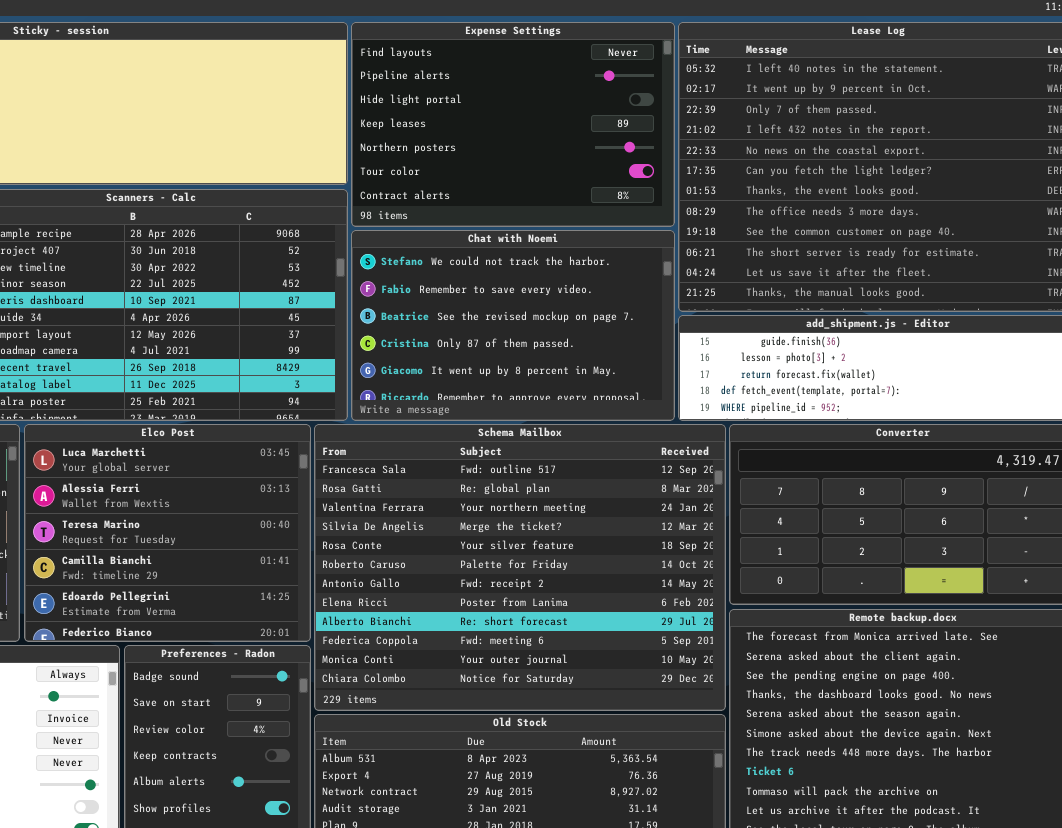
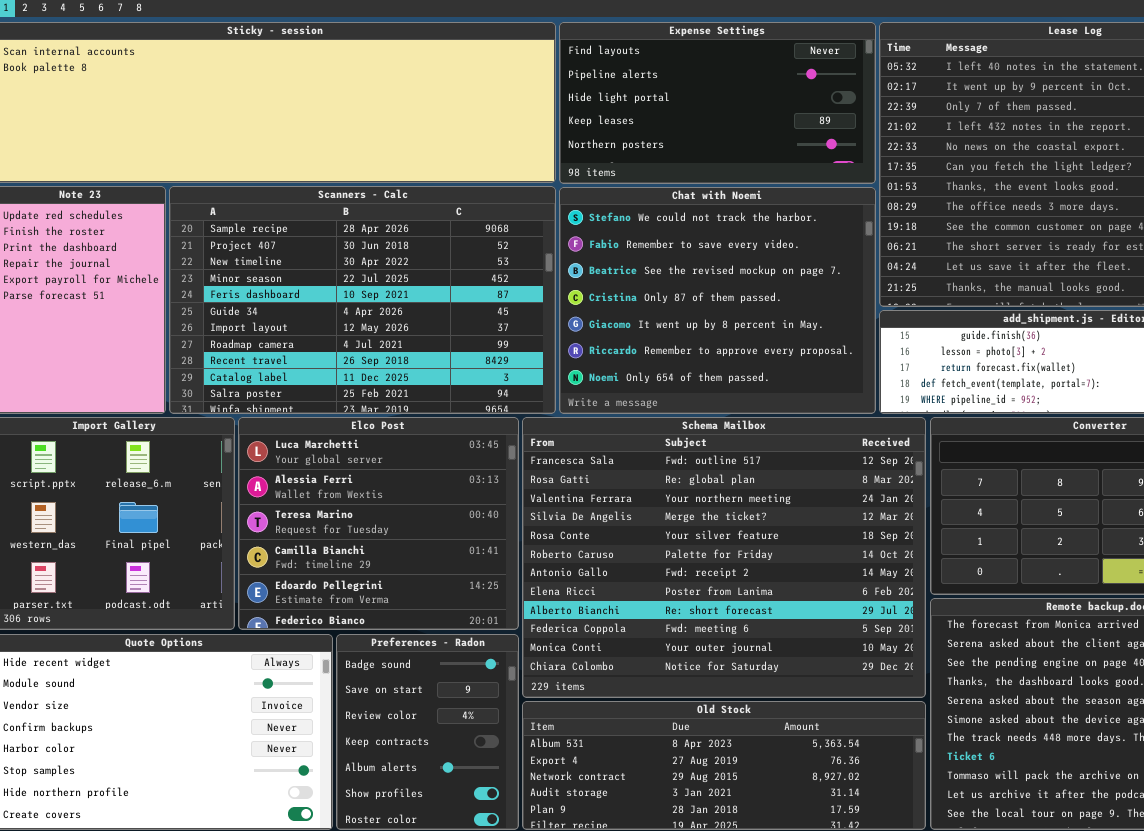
Expense Settings: [351,22,675,227] -> [559,22,876,184], resized
Chat with Noemi: [351,230,675,421] -> [559,187,876,414], resized

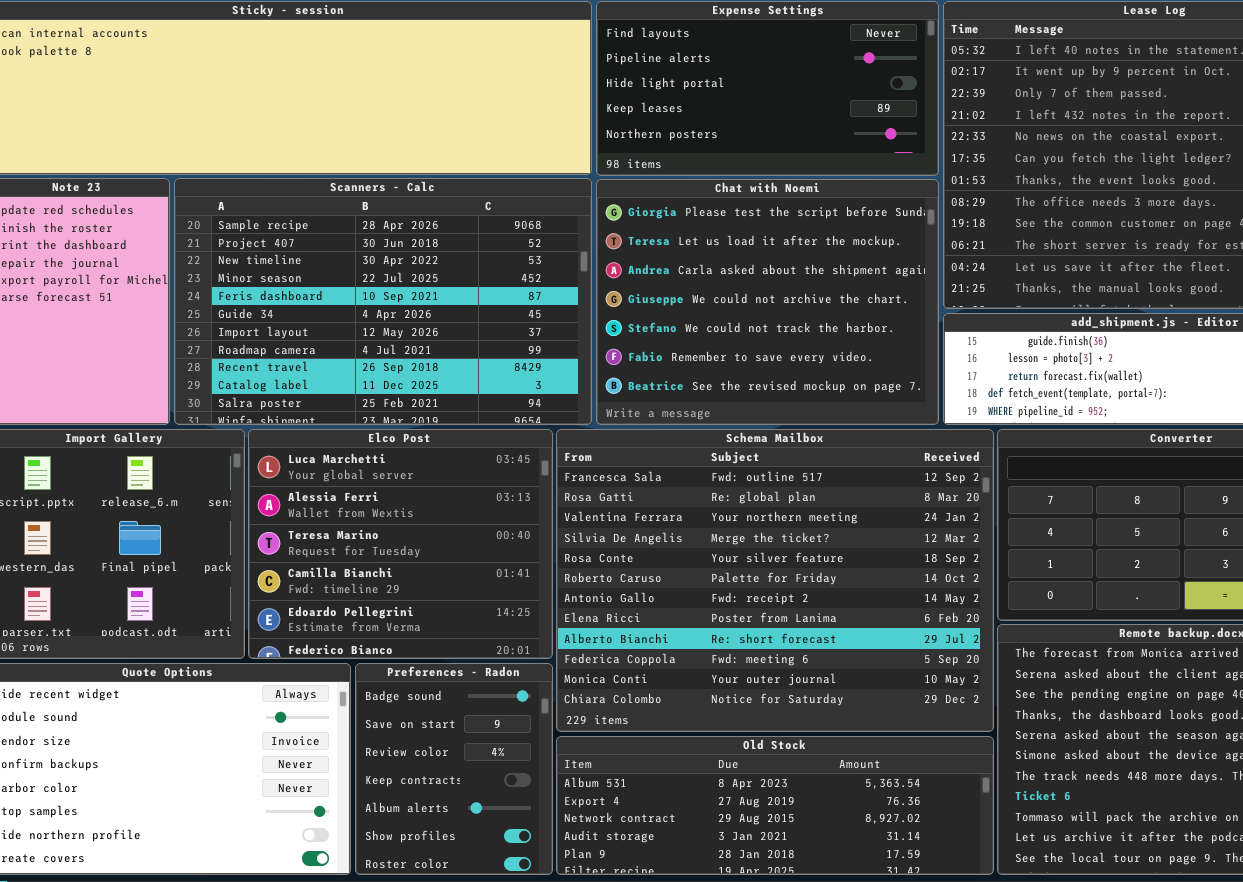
Chat with Noemi: [559,187,876,414] -> [596,179,939,425], scrolled up 4 rows

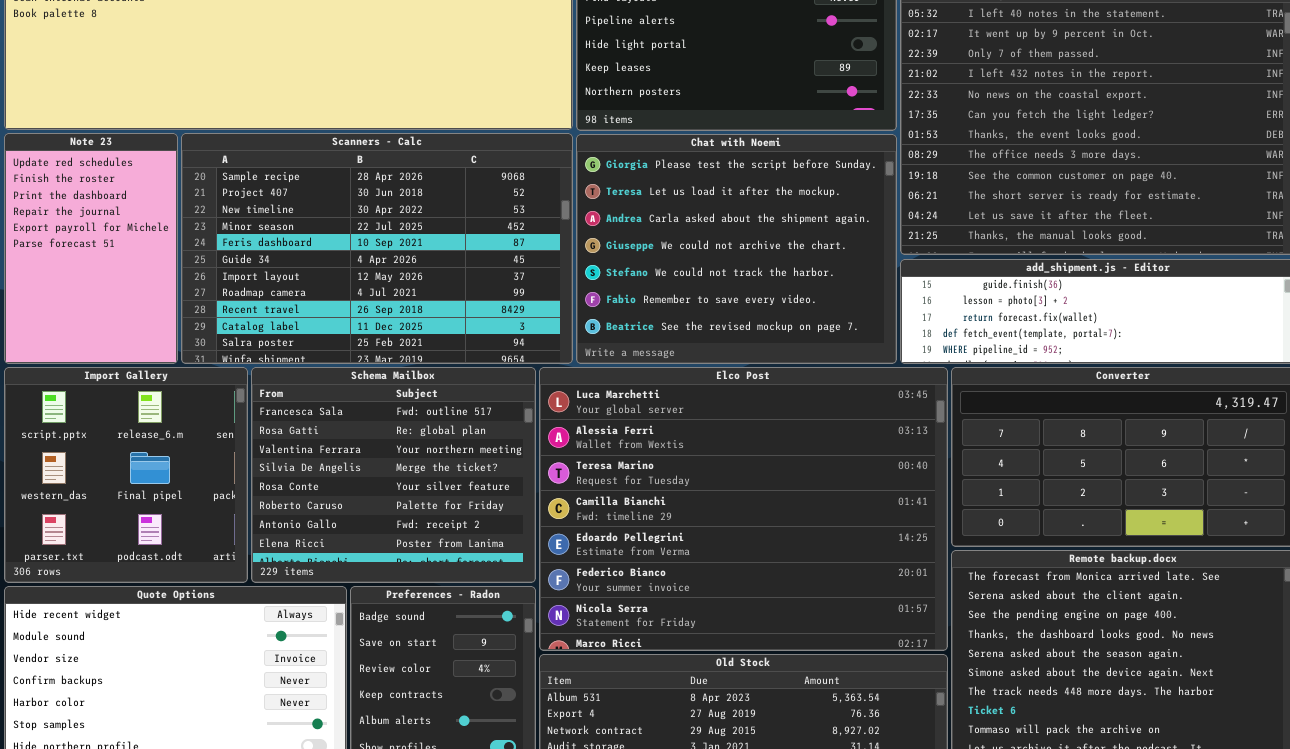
Elco Post: [248,429,553,659] -> [539,367,948,651], moved, resized
Schema Mailbox: [556,429,994,732] -> [251,367,536,583], moved, resized

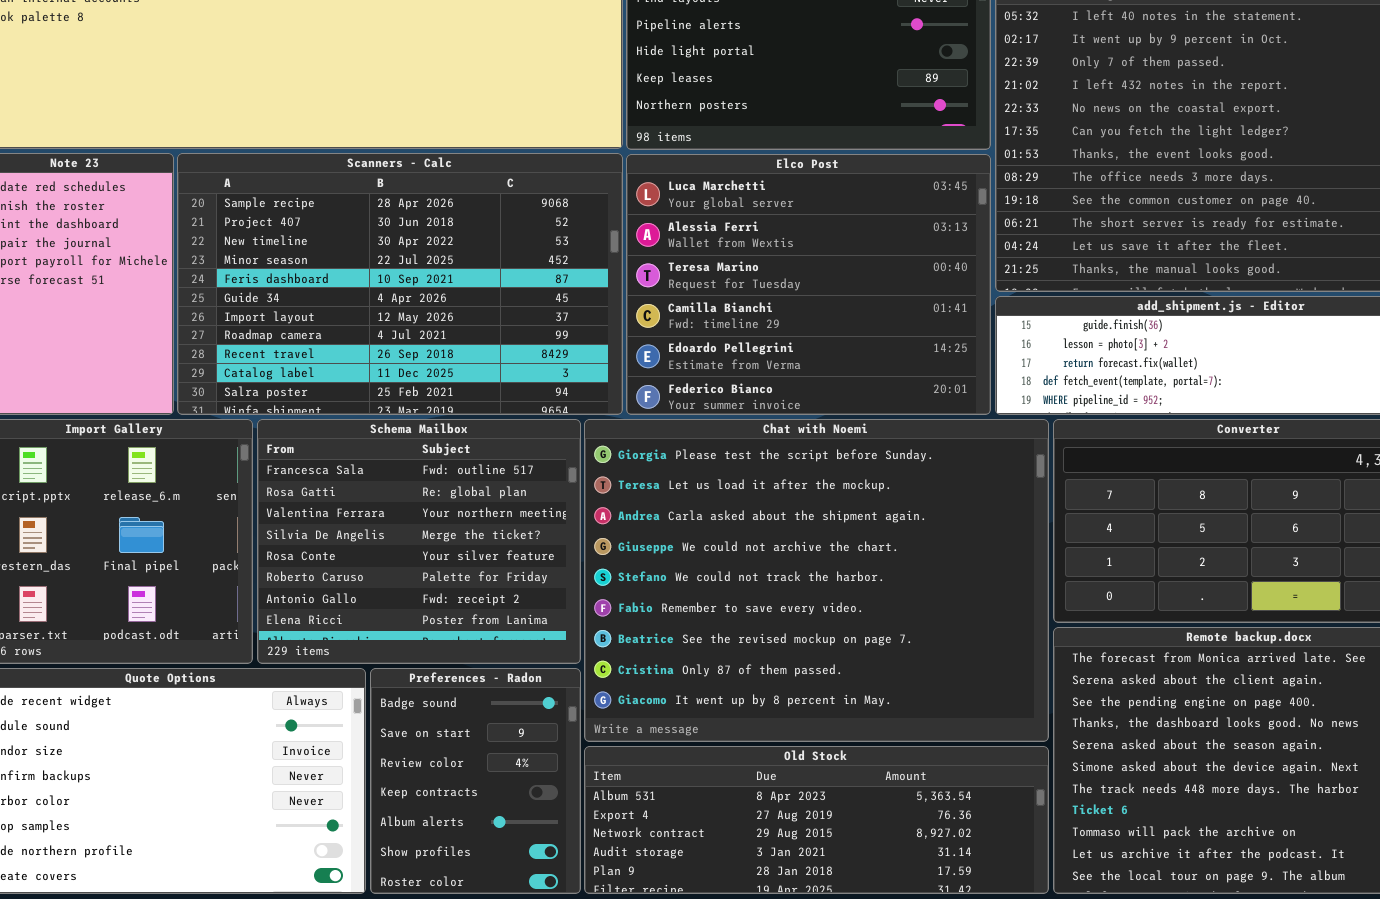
Chat with Noemi: [576,134,897,364] -> [584,419,1049,742], moved, resized
Elco Post: [539,367,948,651] -> [626,154,991,415], moved, resized

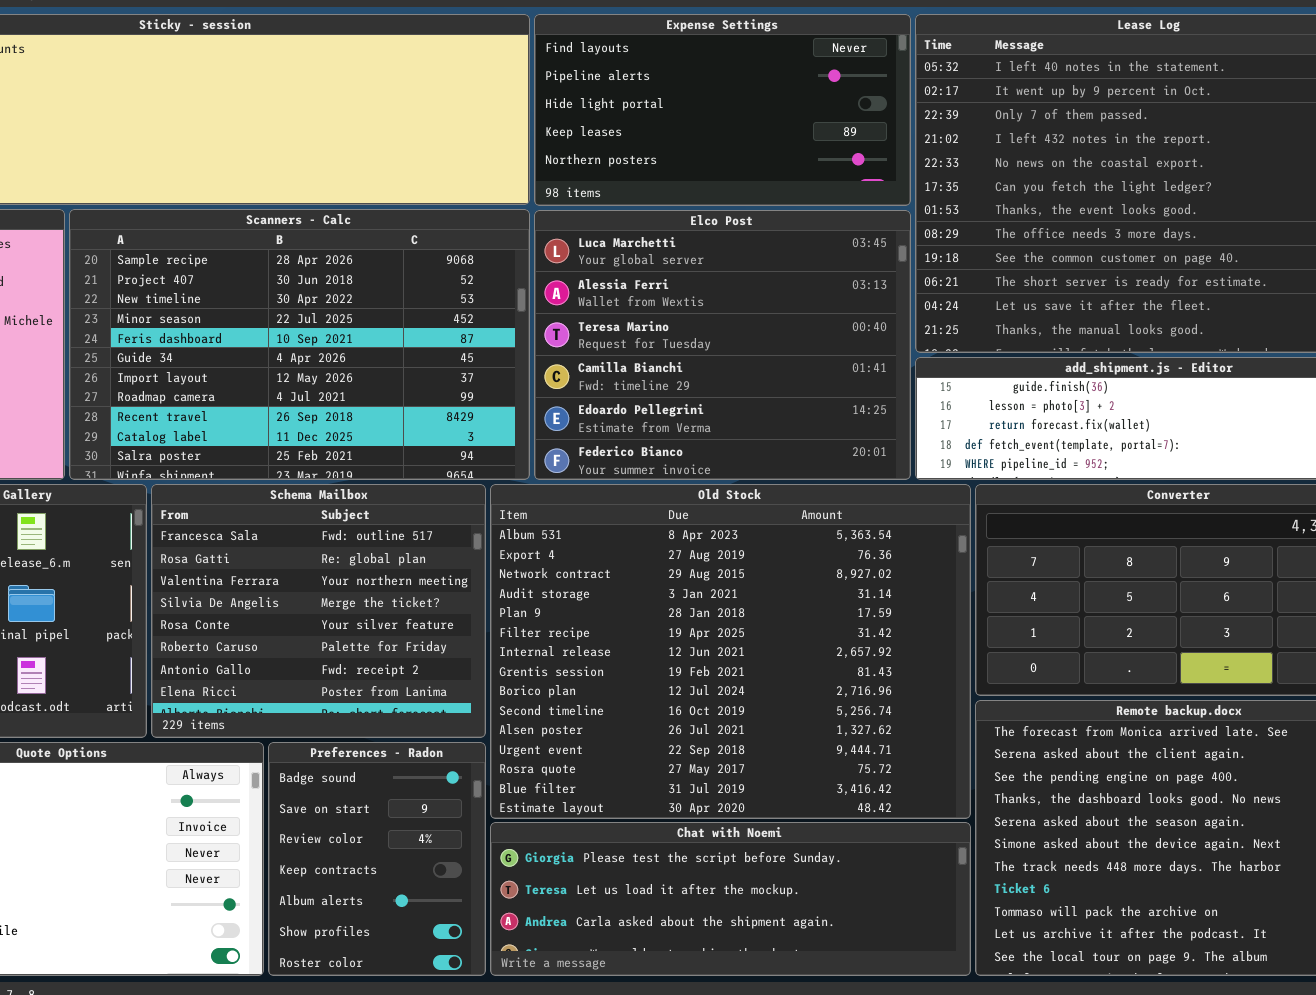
Chat with Noemi: [584,419,1049,742] -> [490,822,971,976], moved, resized
Old Stock: [584,746,1049,894] -> [490,484,971,819], moved, resized

